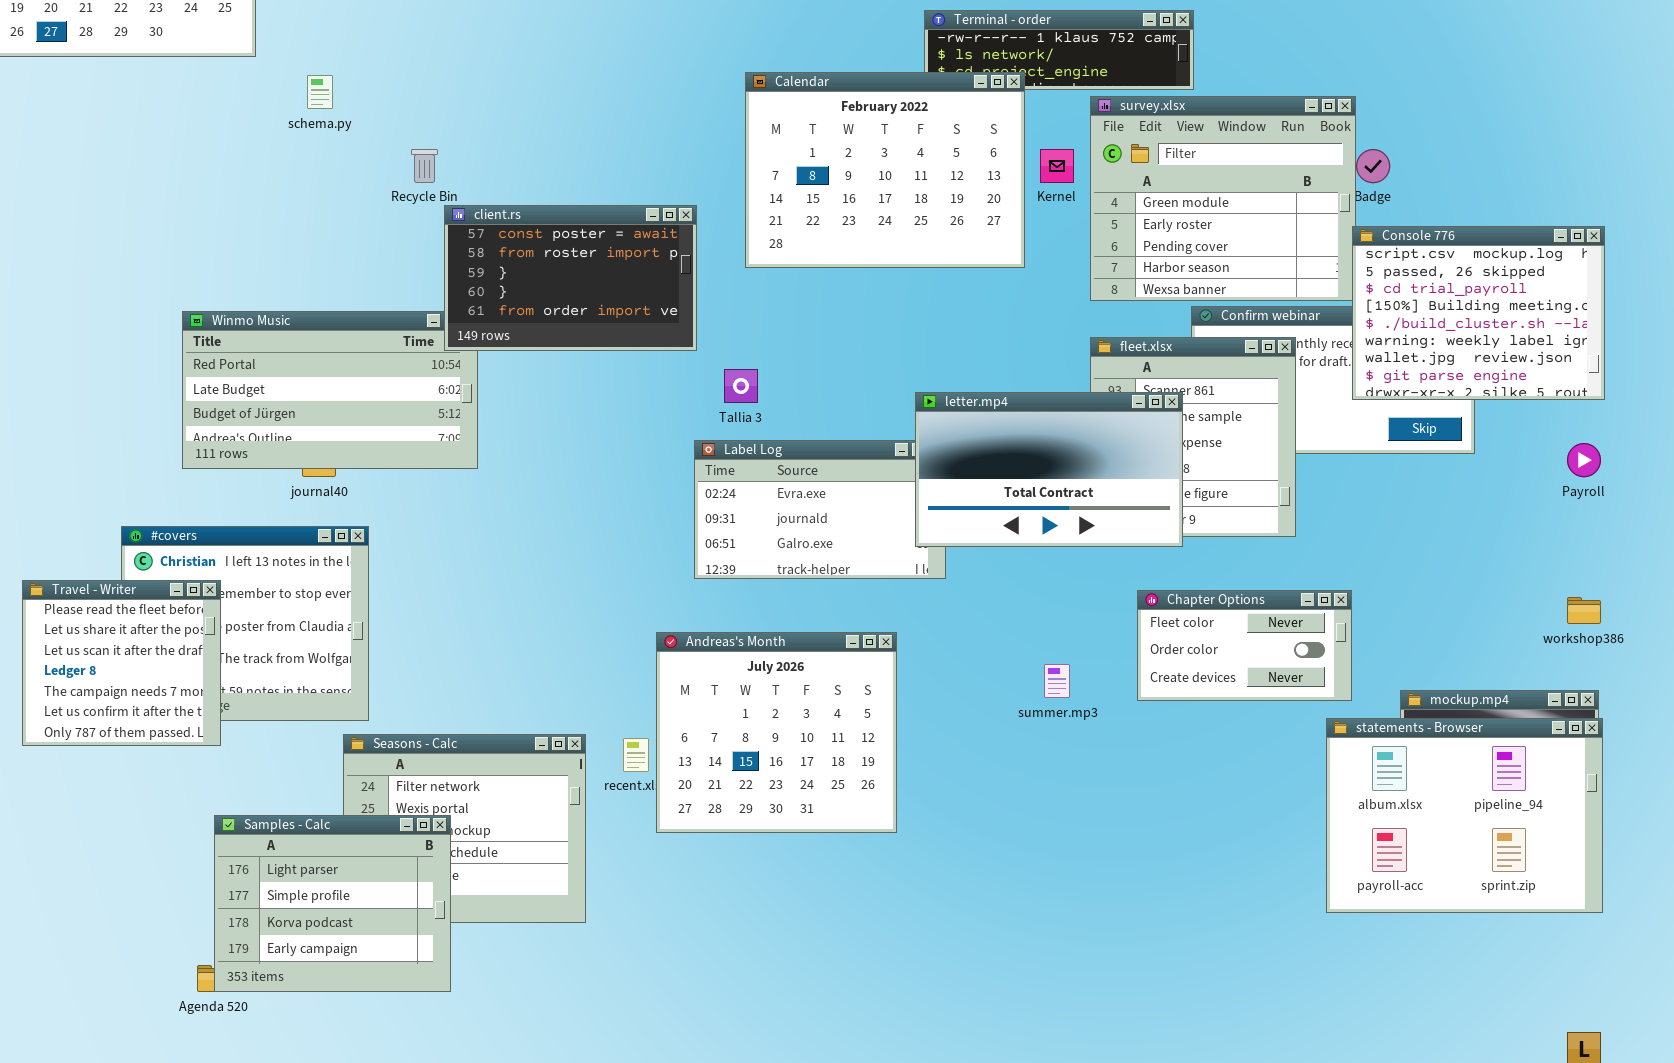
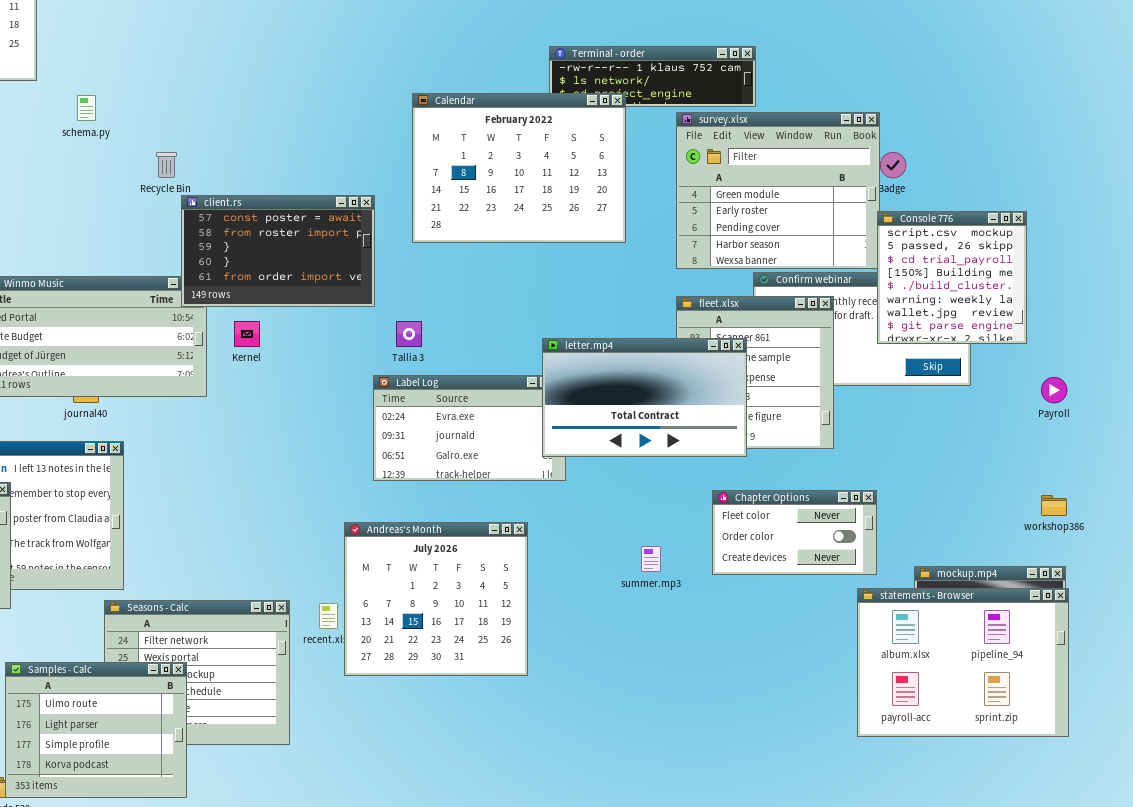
Kernel: [1040,149,1074,183] -> [234,321,260,347], moved
Console 776: [1352,226,1605,400] -> [877,211,1027,344], resized
Samples - Calc: [214,815,451,992] -> [5,662,187,798], scrolled up 1 row

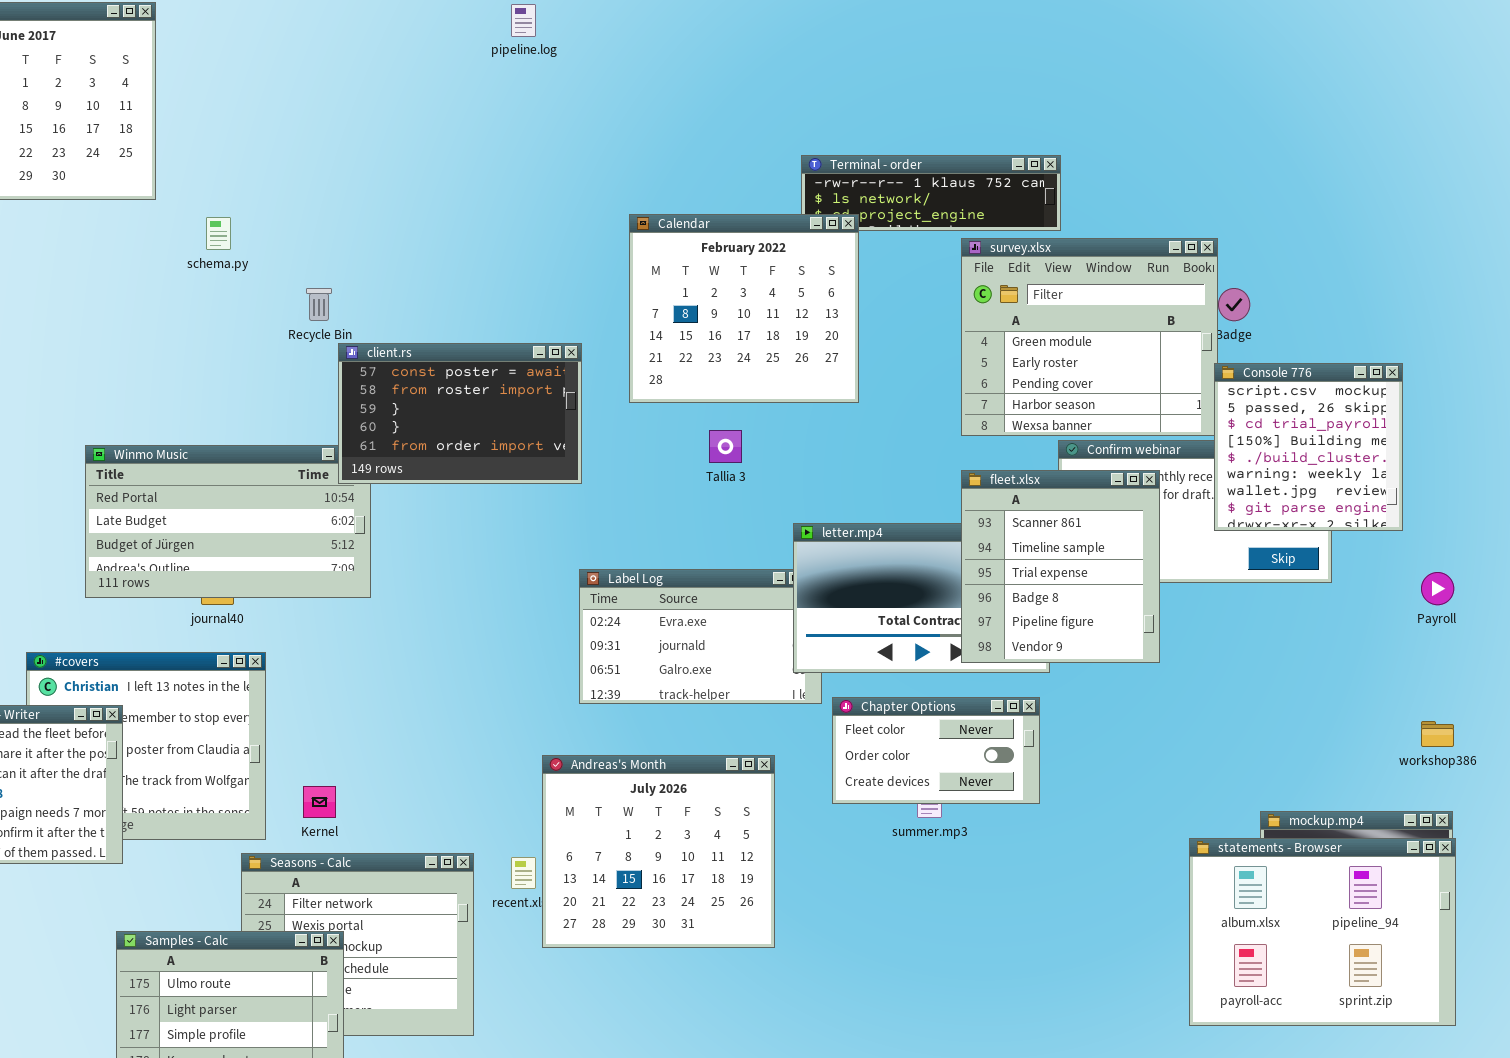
Calendar: [412,93,626,243] -> [629,214,859,403], resized
fleet.xlsx: [676,296,834,449] -> [961,470,1160,663], raised
Kernel: [234,321,260,347] -> [303,786,336,818], moved
Tallia 3: [396,321,422,347] -> [709,430,742,463], moved
Chapter Options: [712,490,877,575] -> [832,697,1040,804], moved

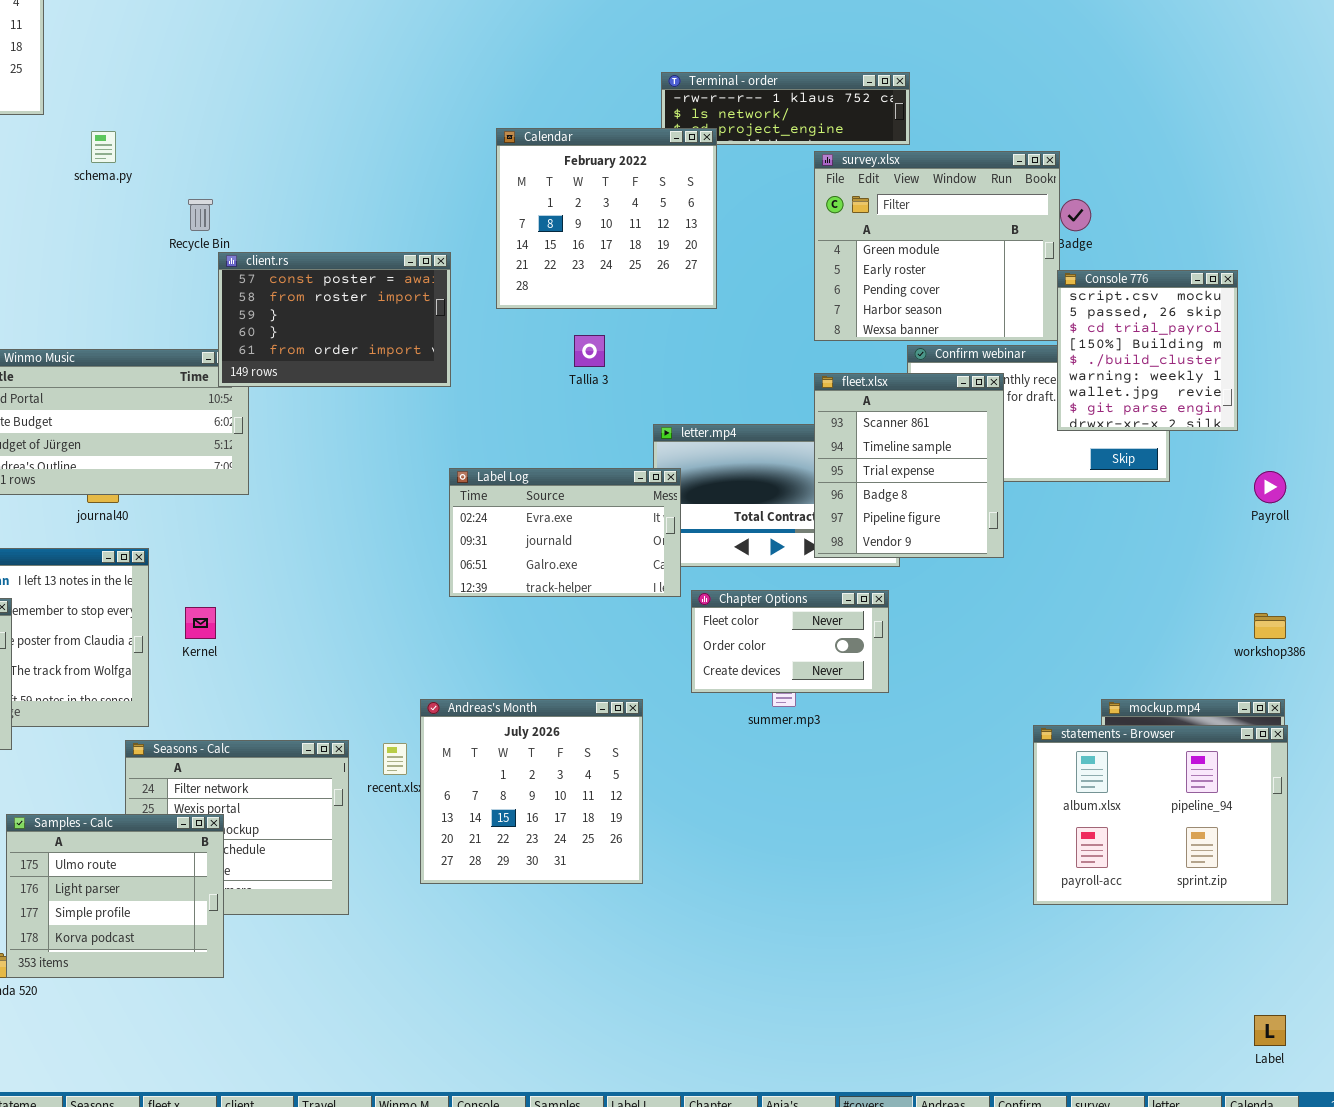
Label Log: [579,569,822,704] -> [449,468,681,597], raised
Andreas's Month: [542,755,775,948] -> [420,699,643,884], moved
Kernel: [303,786,336,818] -> [185,607,216,639], moved

